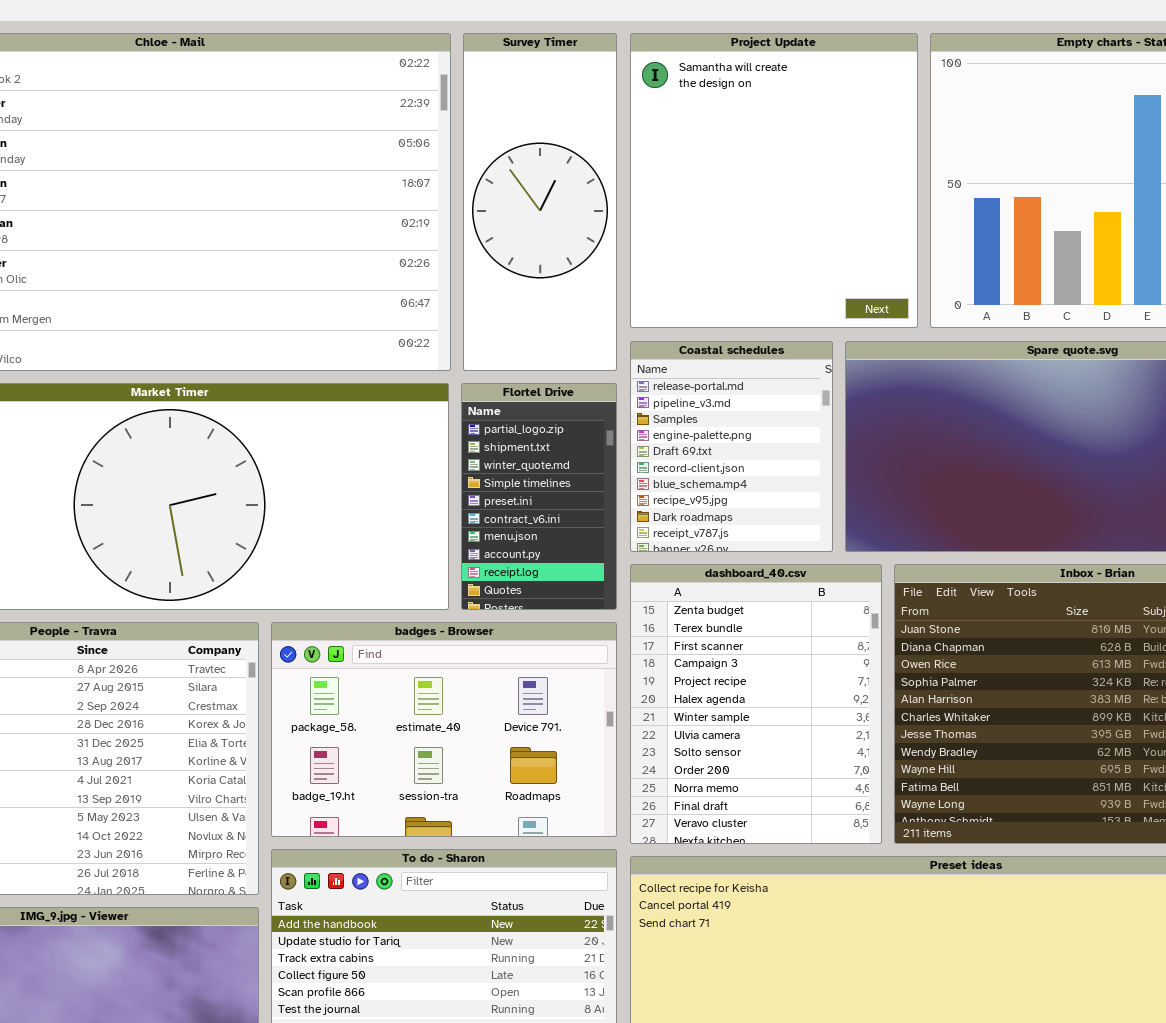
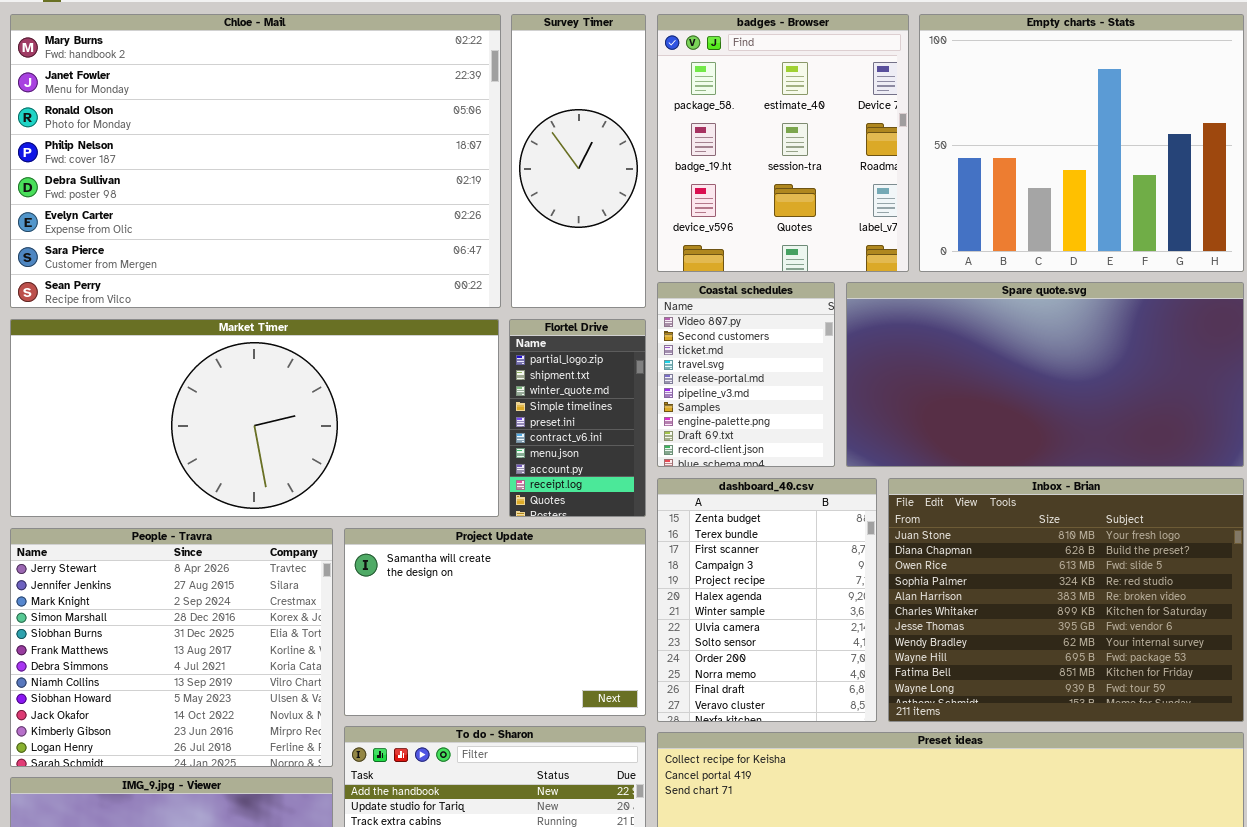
Project Update: [630,33,918,328] -> [344,528,646,716], moved, resized
Coastal schedules: [630,341,833,552] -> [657,282,835,467], scrolled up 4 rows
badges - Browser: [271,622,617,837] -> [657,14,909,272], moved, resized

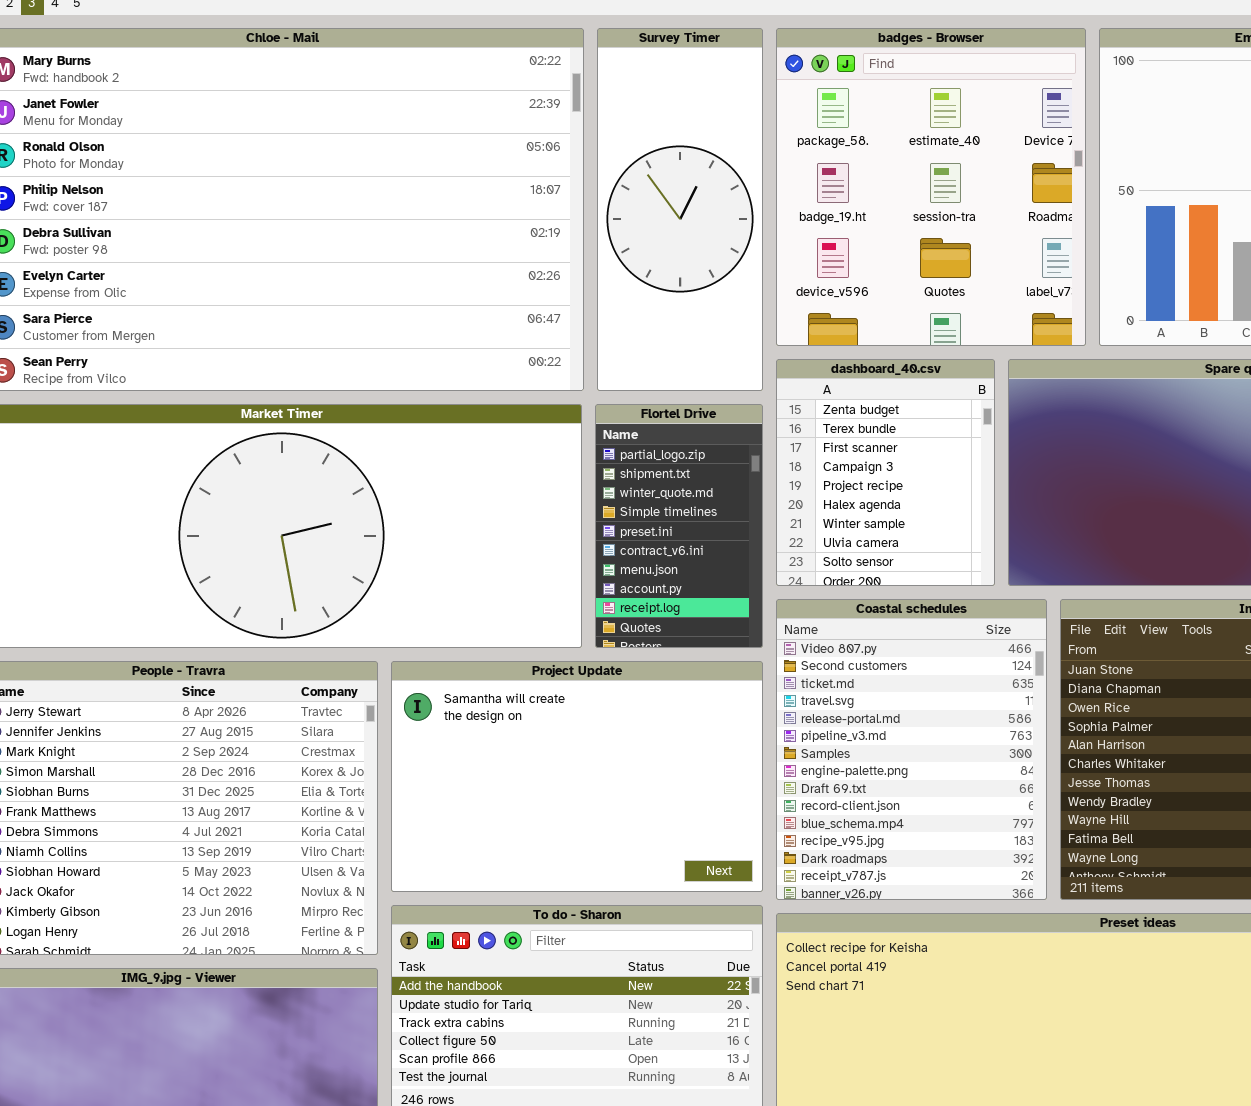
Coastal schedules: [657,282,835,467] -> [776,599,1047,900], moved, resized
dashboard_40.csv: [657,478,877,722] -> [776,359,995,586], moved, resized

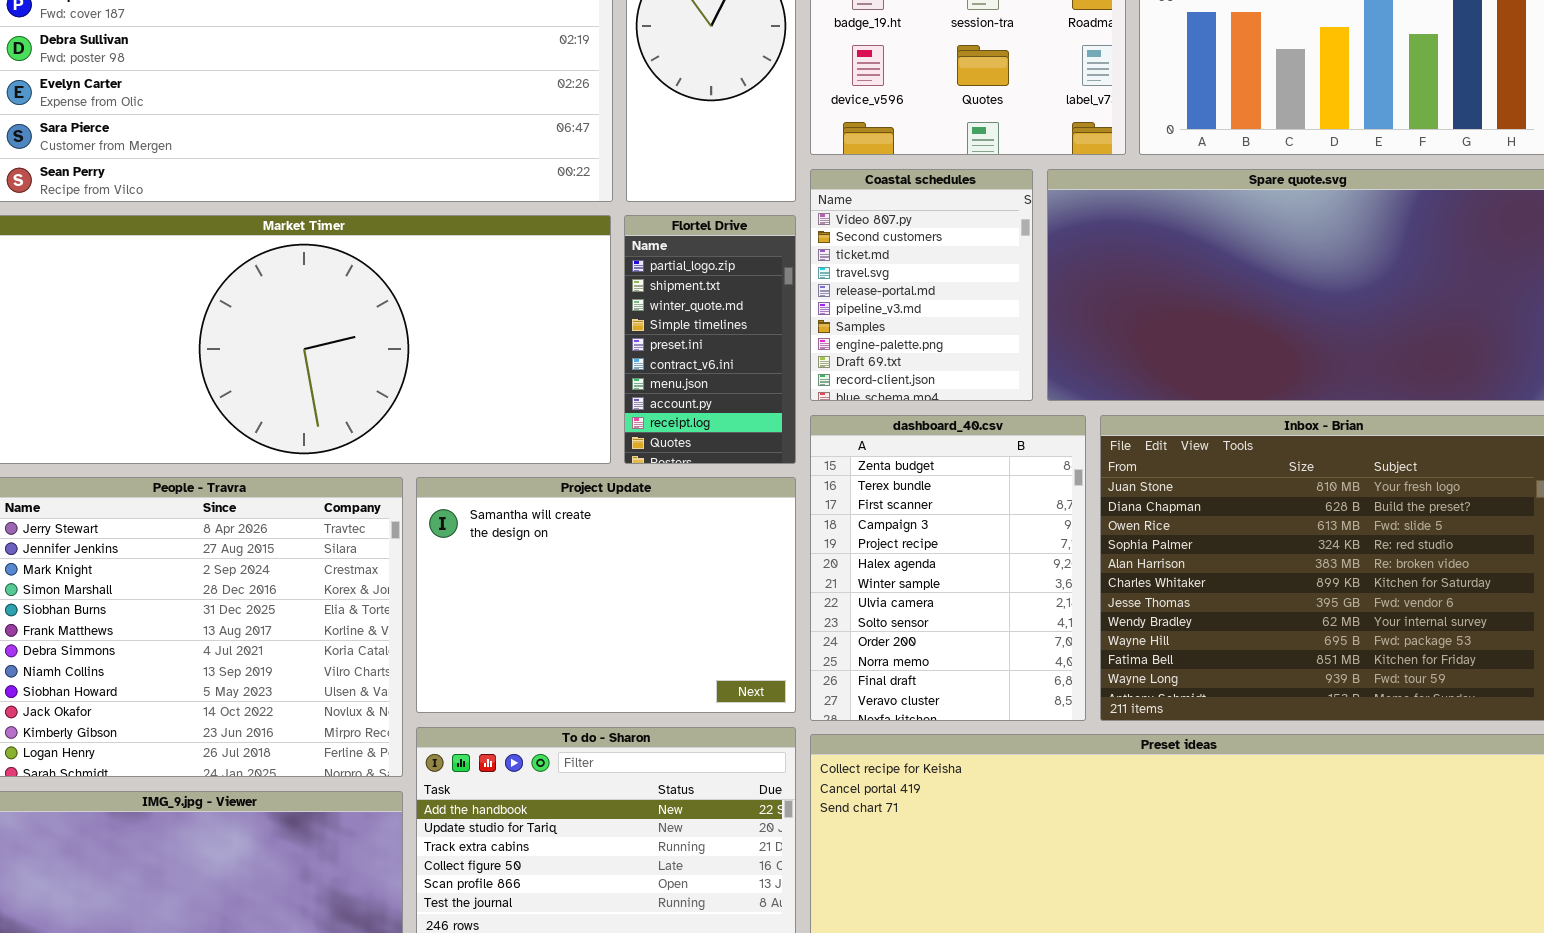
dashboard_40.csv: [776,359,995,586] -> [810,415,1086,721], moved, resized
Coastal schedules: [776,599,1047,900] -> [810,169,1033,401], moved, resized

